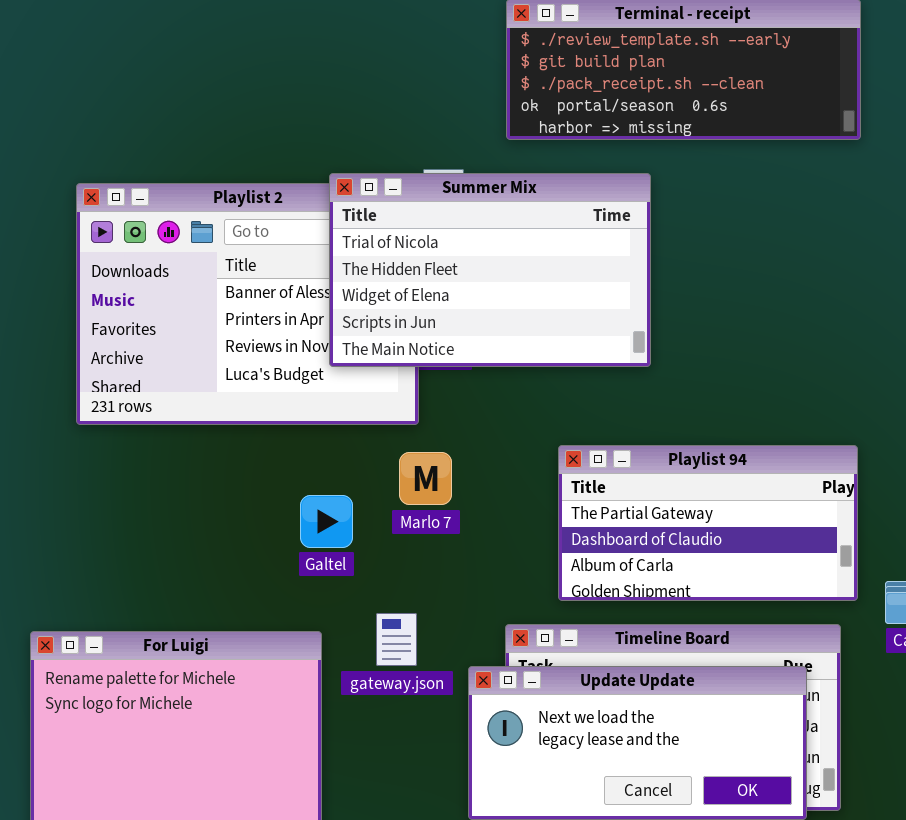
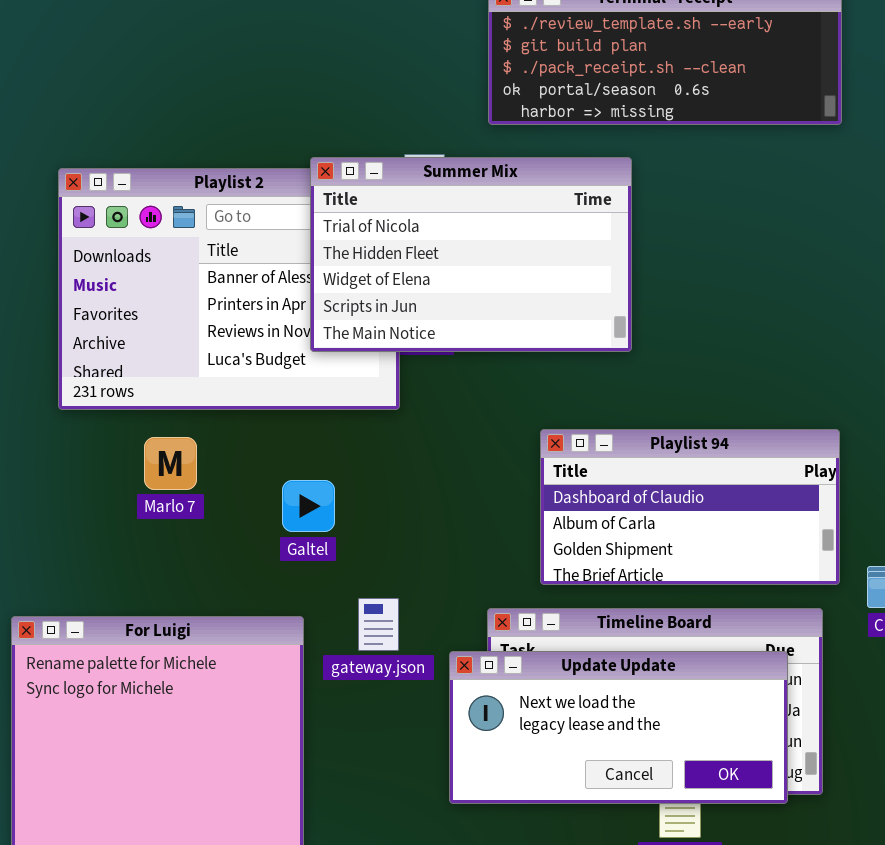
Playlist 94: [558,445,858,601] -> [540,429,840,585], scrolled down 1 row
Marlo 7: [399,452,452,505] -> [144,437,197,490], moved

